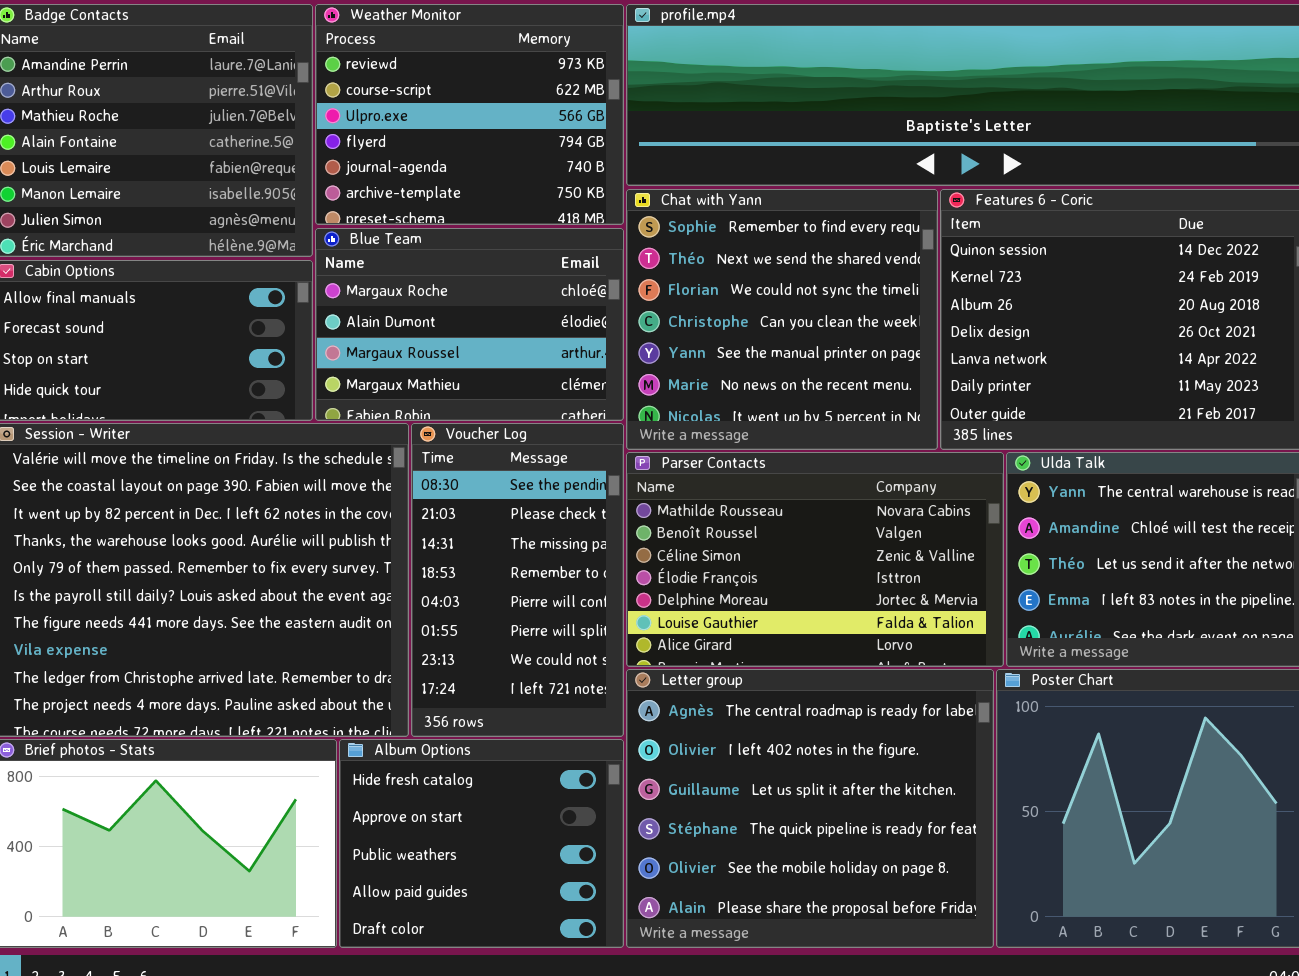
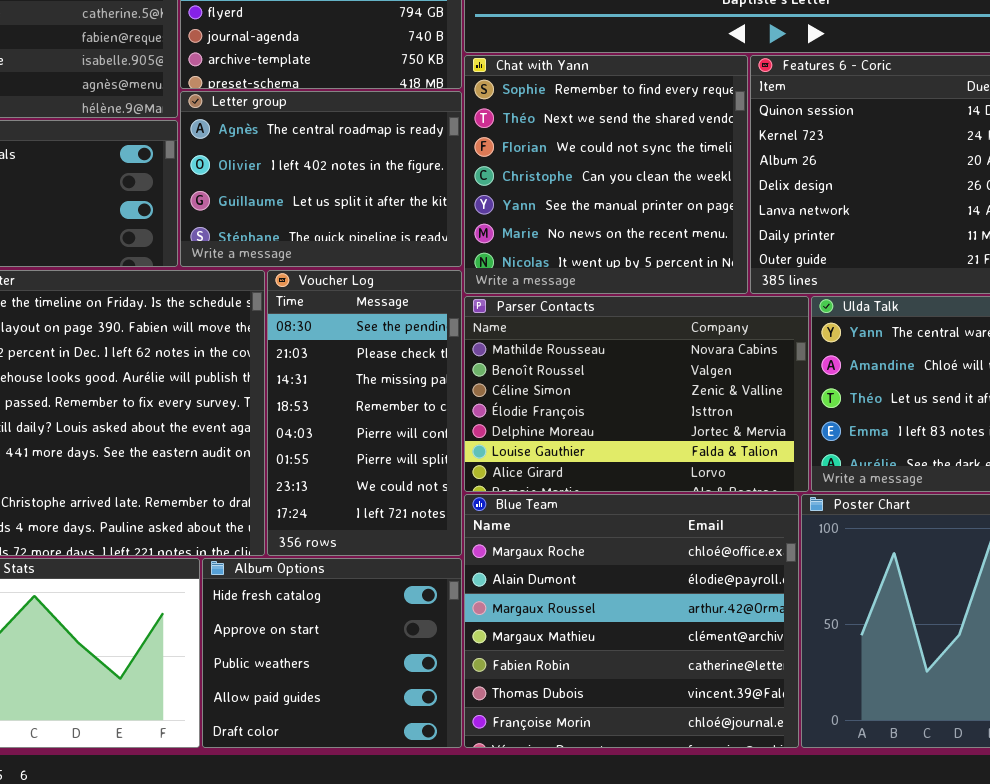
Blue Team: [315,228,624,421] -> [464,494,799,748], moved, resized
Letter group: [626,669,994,948] -> [180,91,462,267], moved, resized

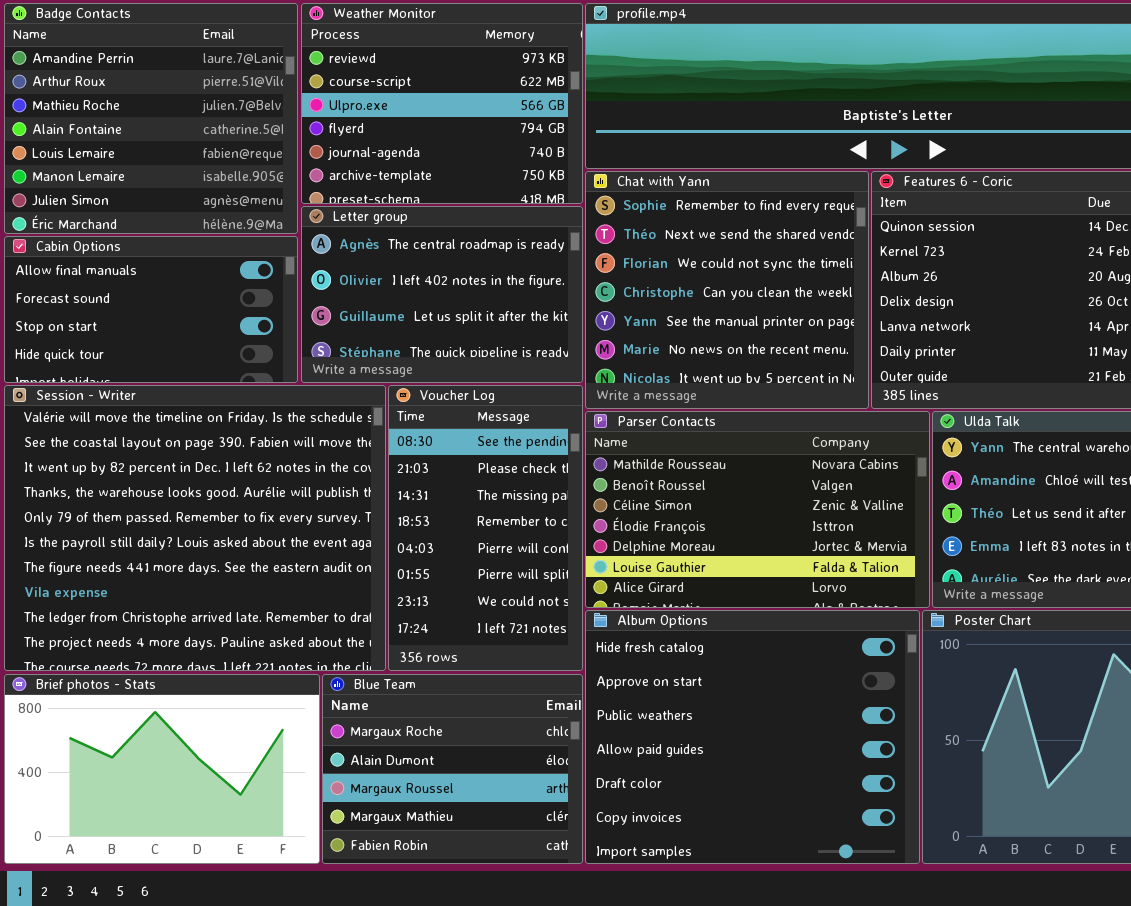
Blue Team: [464,494,799,748] -> [322,674,583,864], moved, resized
Album Options: [202,558,462,748] -> [585,610,920,864], moved, resized

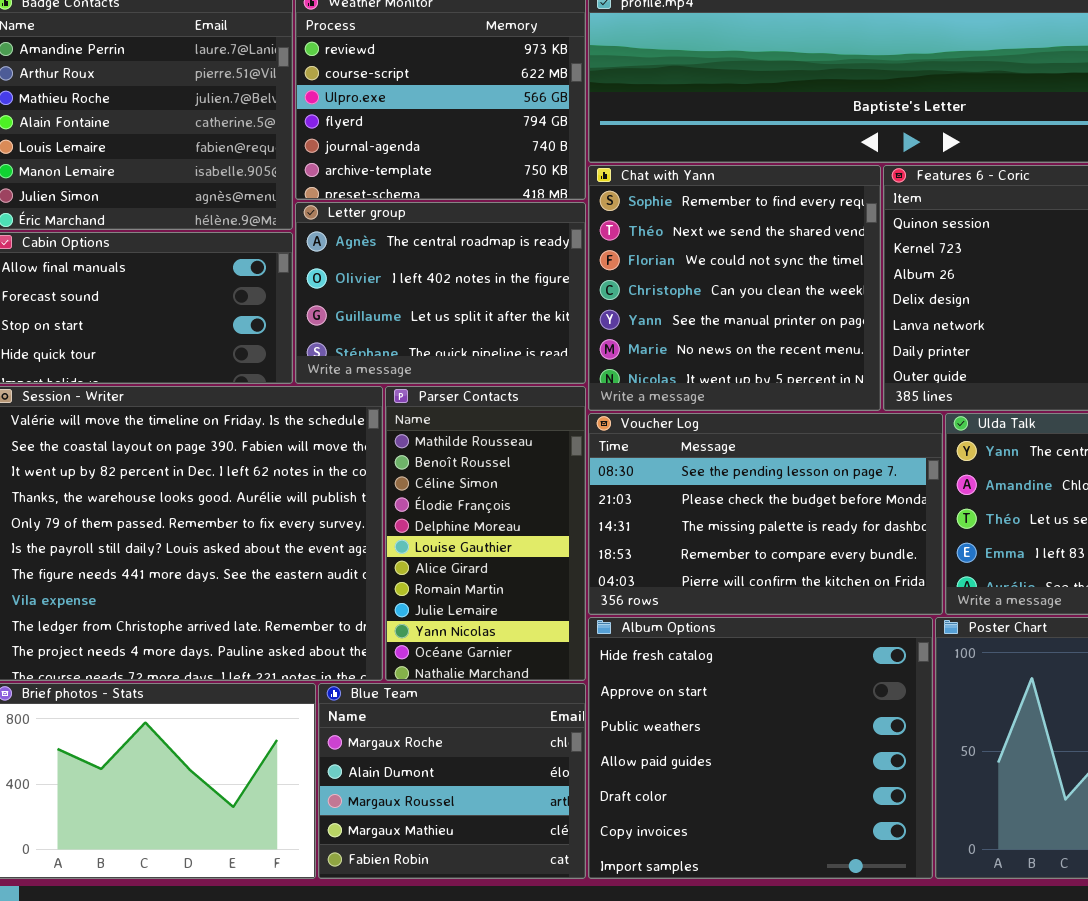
Voucher Log: [388,385,583,671] -> [588,413,943,615], moved, resized
Parser Contacts: [585,411,930,608] -> [385,386,586,681], moved, resized

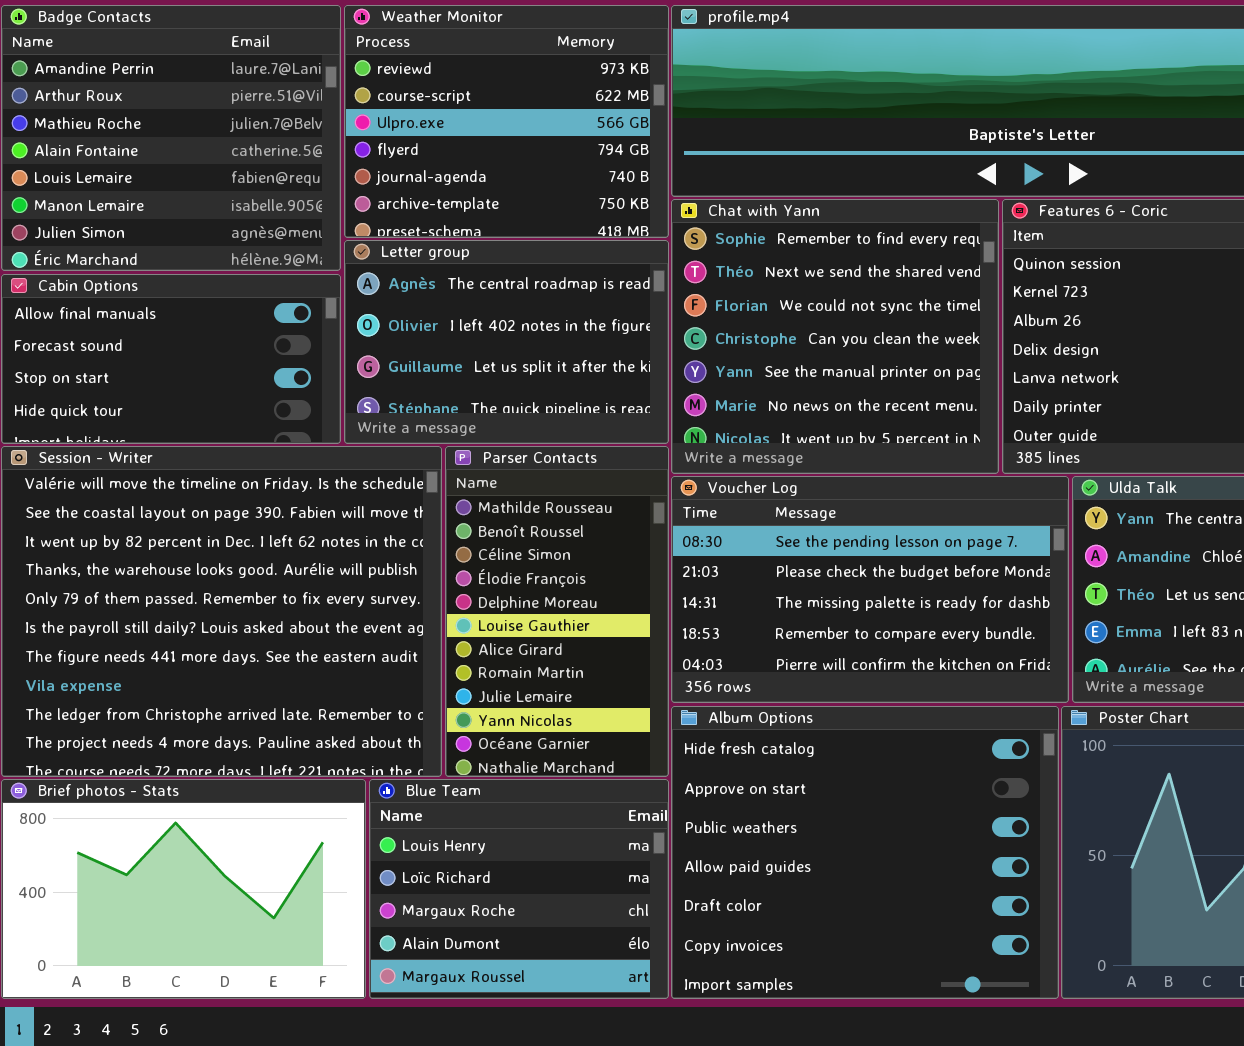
Blue Team: [318,683,586,879] -> [369,779,669,999], scrolled up 2 rows

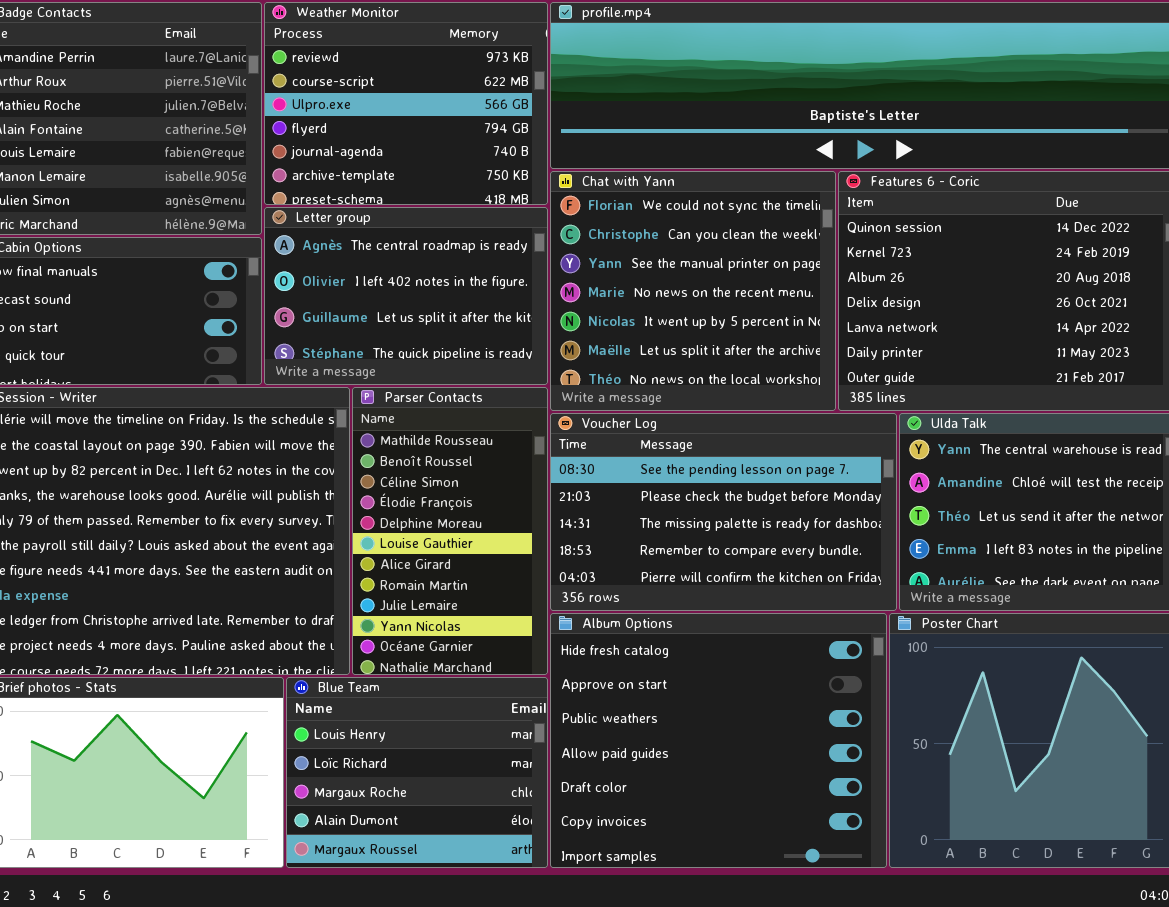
Chat with Yann: [671,199,999,474] -> [550,171,836,411], scrolled down 2 rows

